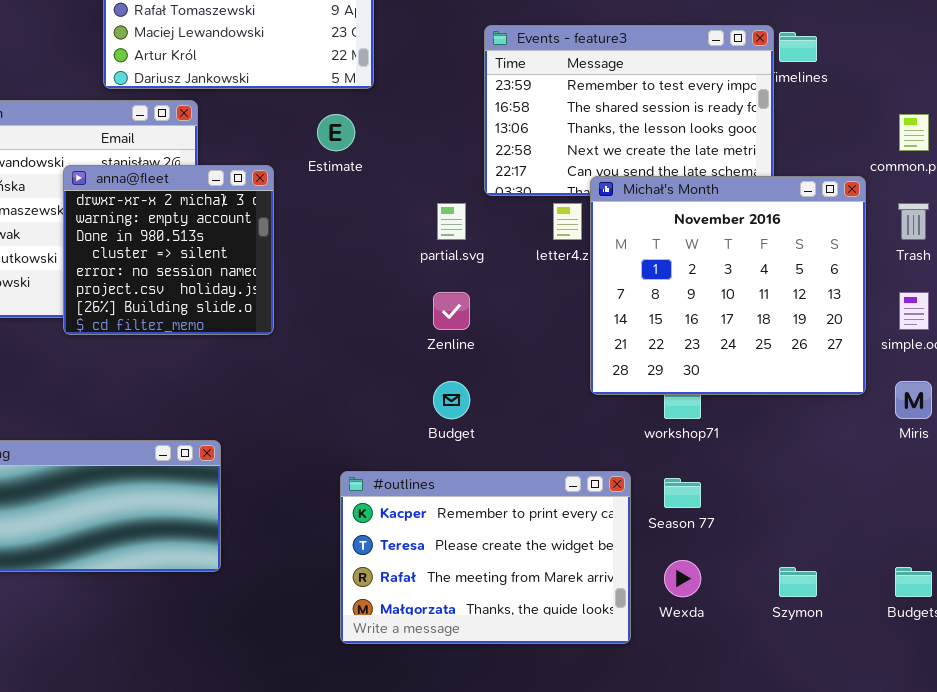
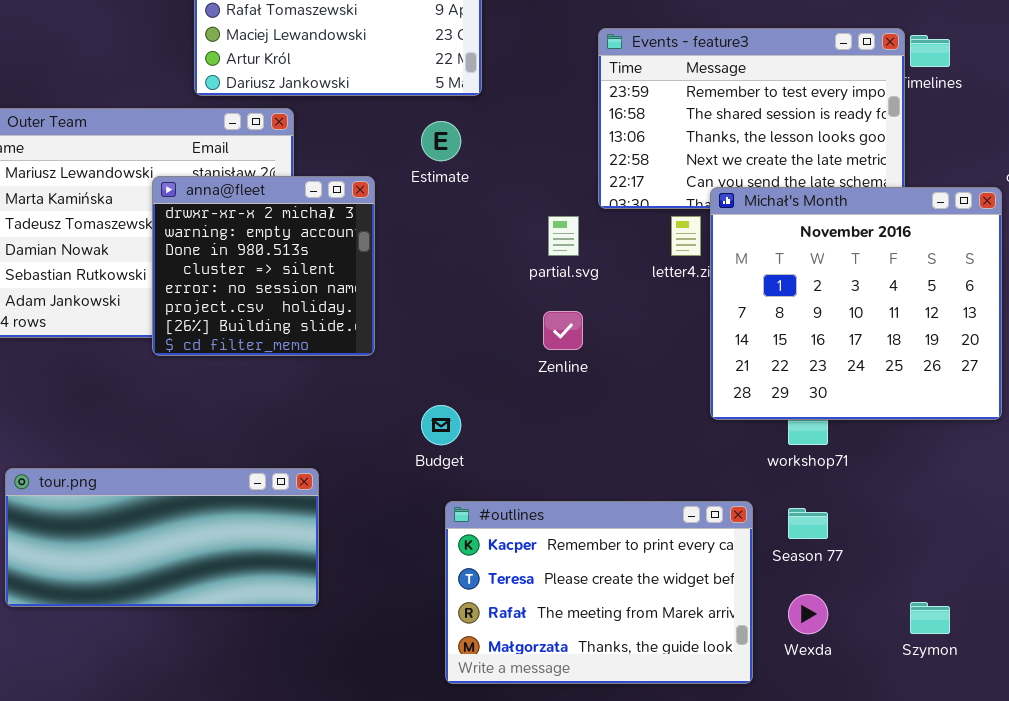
Budget: [433,381,470,419] -> [421,405,461,445], moved

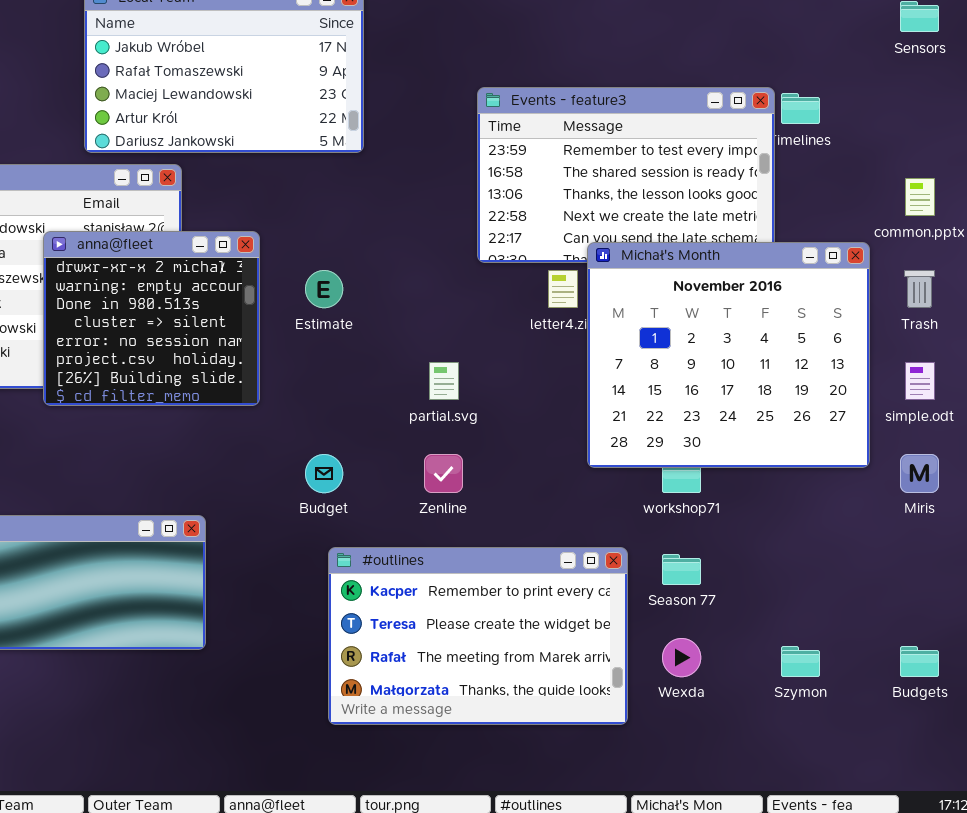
Estimate: [421,121,461,161] -> [305,270,343,308], moved
partial.svg: [548,216,579,256] -> [429,362,459,400], moved
Zenline: [543,311,583,350] -> [424,454,463,493], moved

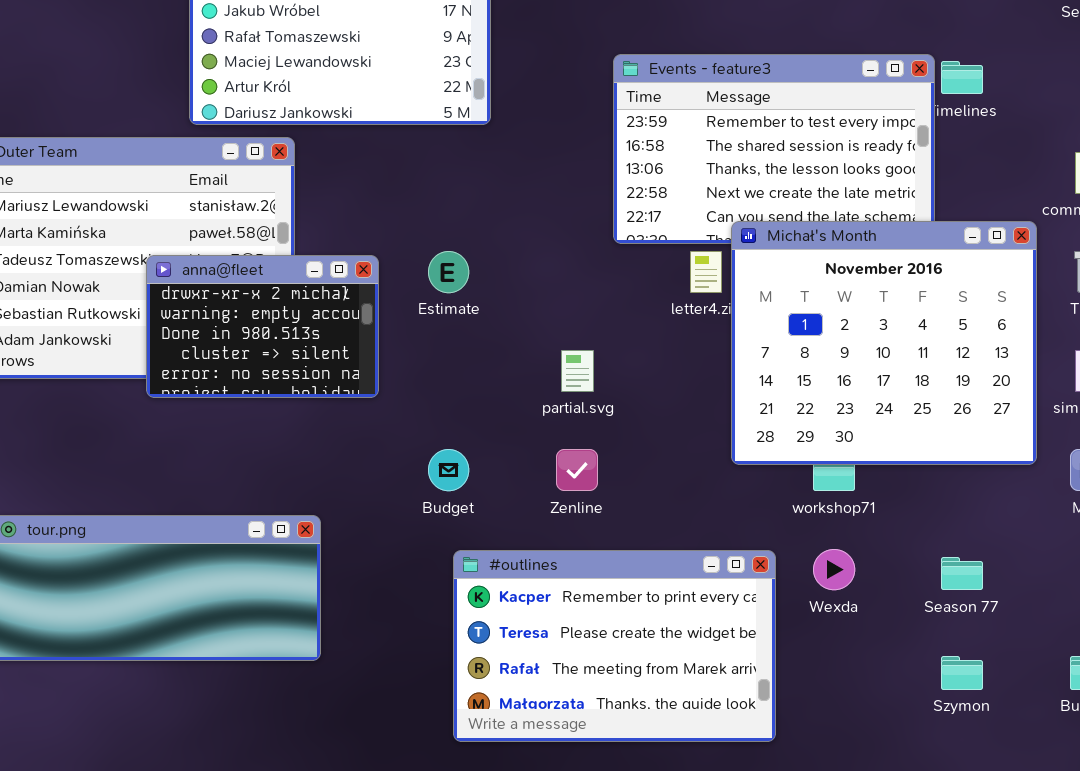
anna@fleet: [43,231,260,406] -> [146,255,379,398], resized
Season 77: [662,554,701,585] -> [941,557,983,590], moved
Wexda: [662,638,701,677] -> [813,549,855,590], moved

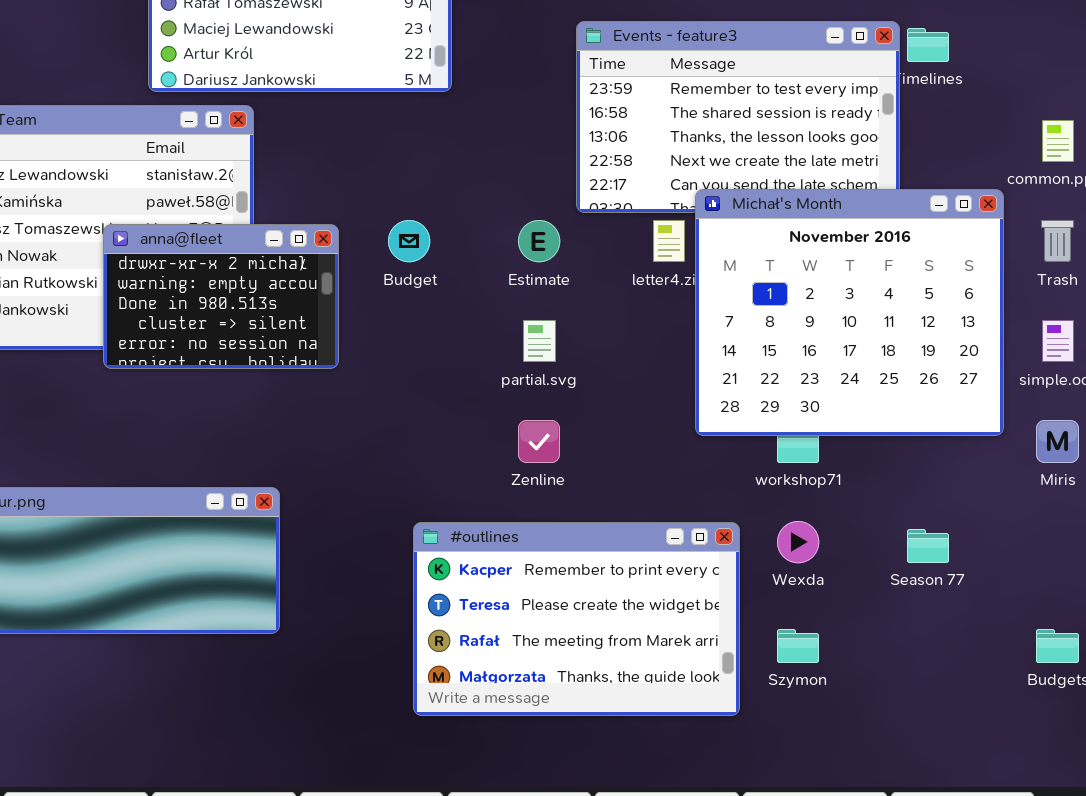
Estimate: [428,251,469,293] -> [518,220,560,262], moved
Budget: [428,449,469,491] -> [388,220,430,262], moved
Szymon: [941,656,983,690] -> [777,629,819,663], moved

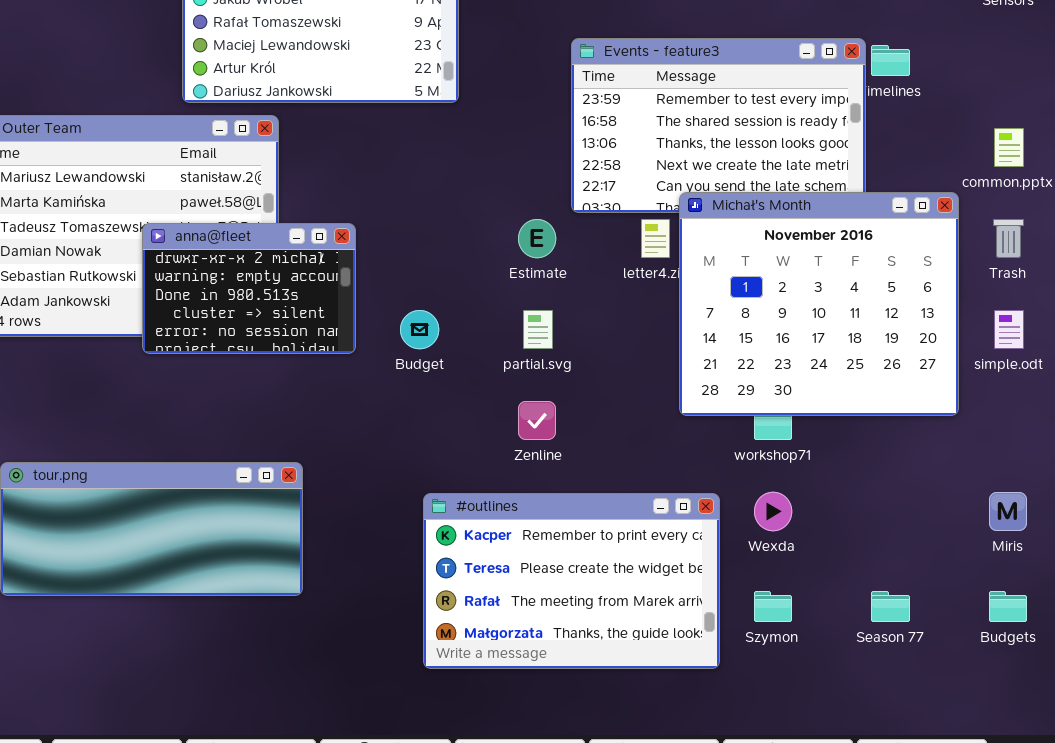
Budget: [388,220,430,262] -> [400,310,439,349], moved
Miris: [1036,420,1079,463] -> [989,492,1027,531], moved
Season 77: [907,529,949,563] -> [871,591,910,622], moved

